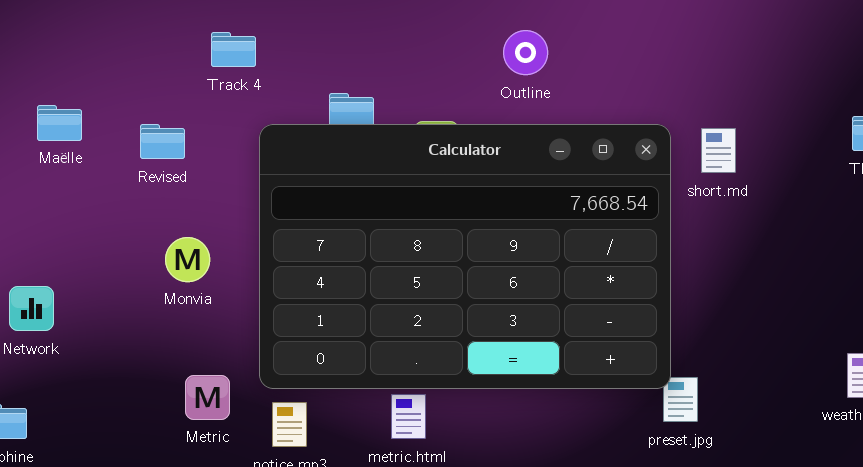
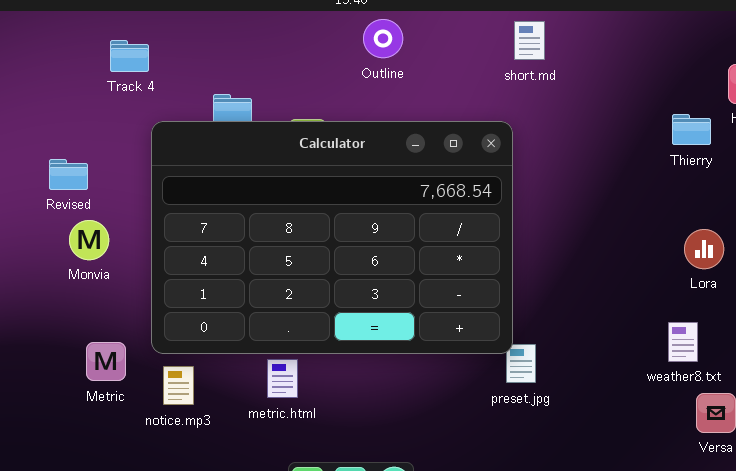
Outline: [503,30,548,75] -> [363,19,403,58], moved
Revised: [140,124,185,159] -> [49,159,88,190], moved
short.md: [701,128,736,173] -> [514,21,545,60], moved

